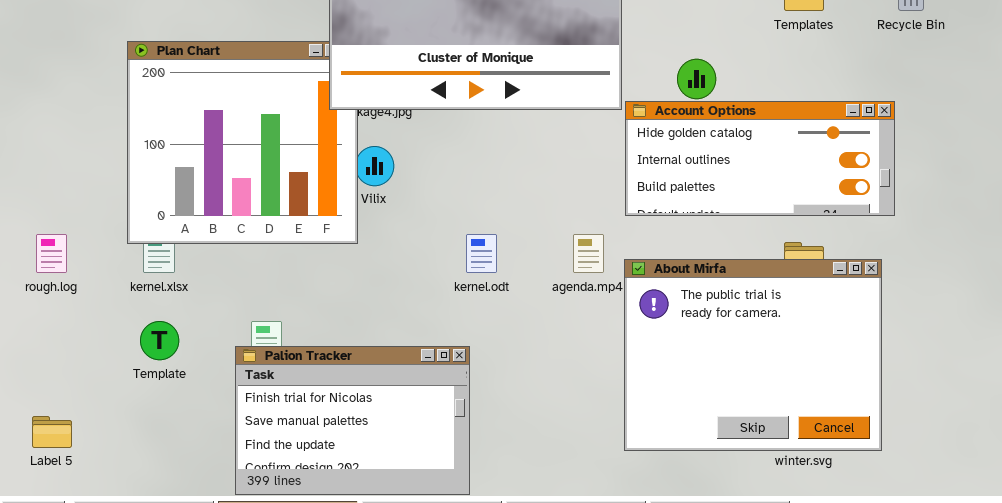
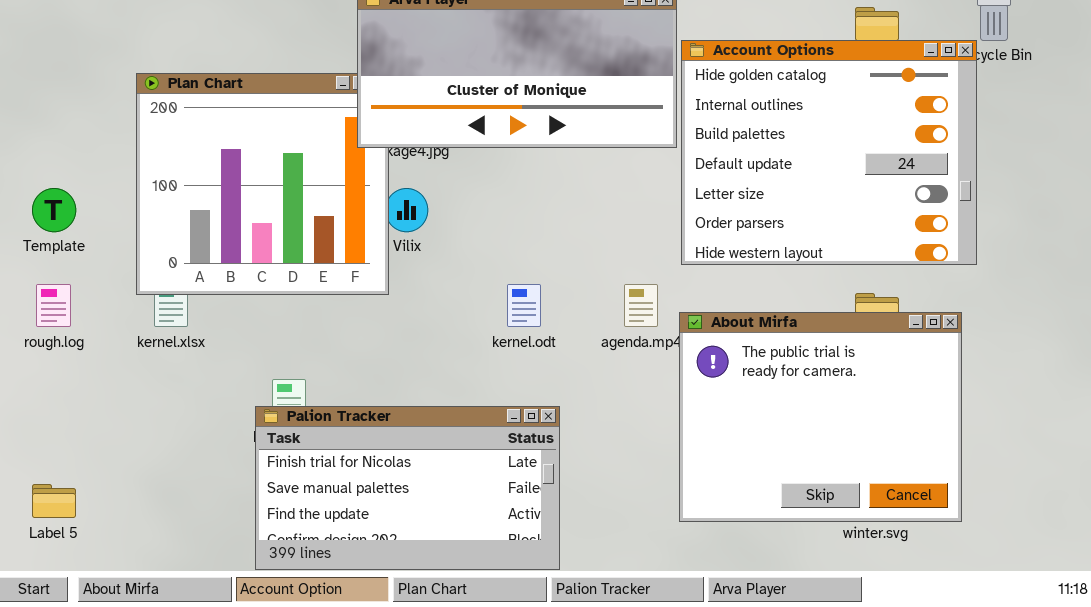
Account Options: [625,101,895,216] -> [681,40,977,265], resized
Template: [140,321,179,360] -> [32,188,76,232], moved
Palion Tracker: [235,346,470,495] -> [255,406,560,570], resized

